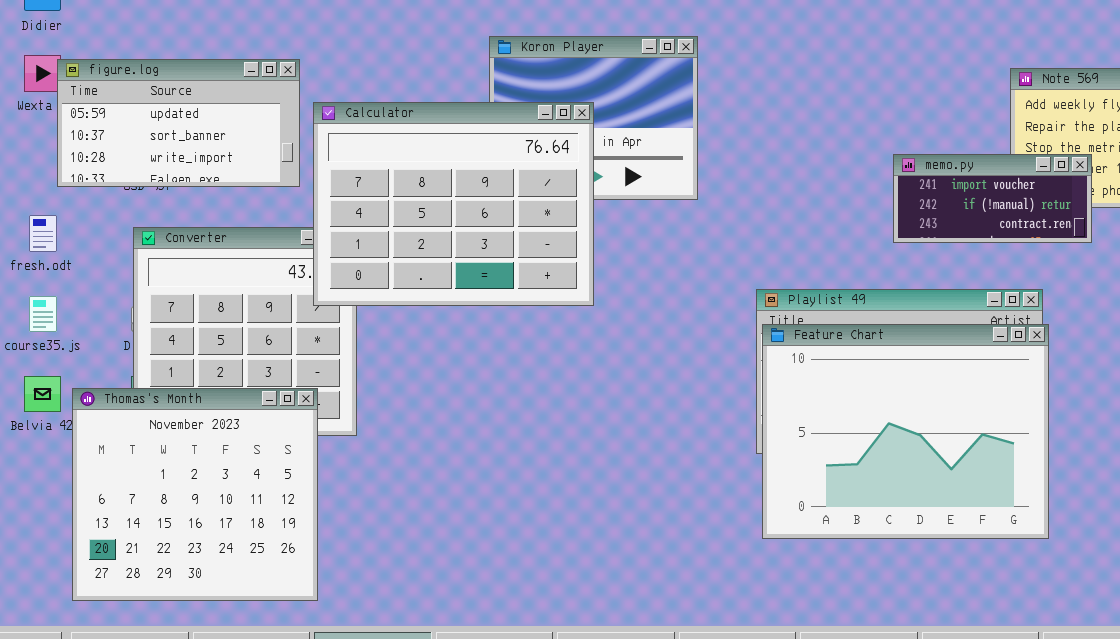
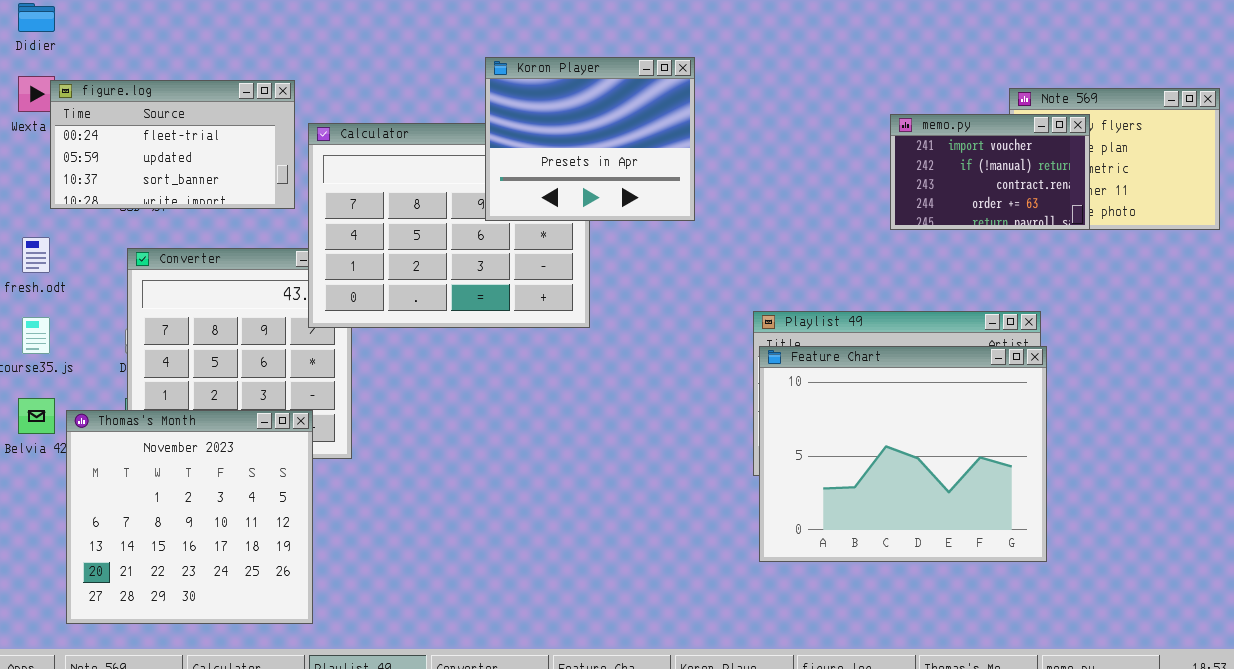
Koron Player: [489,36,698,200] -> [485,57,695,221], raised
figure.log: [57,59,300,187] -> [50,80,295,209], scrolled up 1 row
memo.py: [893,154,1092,243] -> [890,114,1090,230], moved, resized

